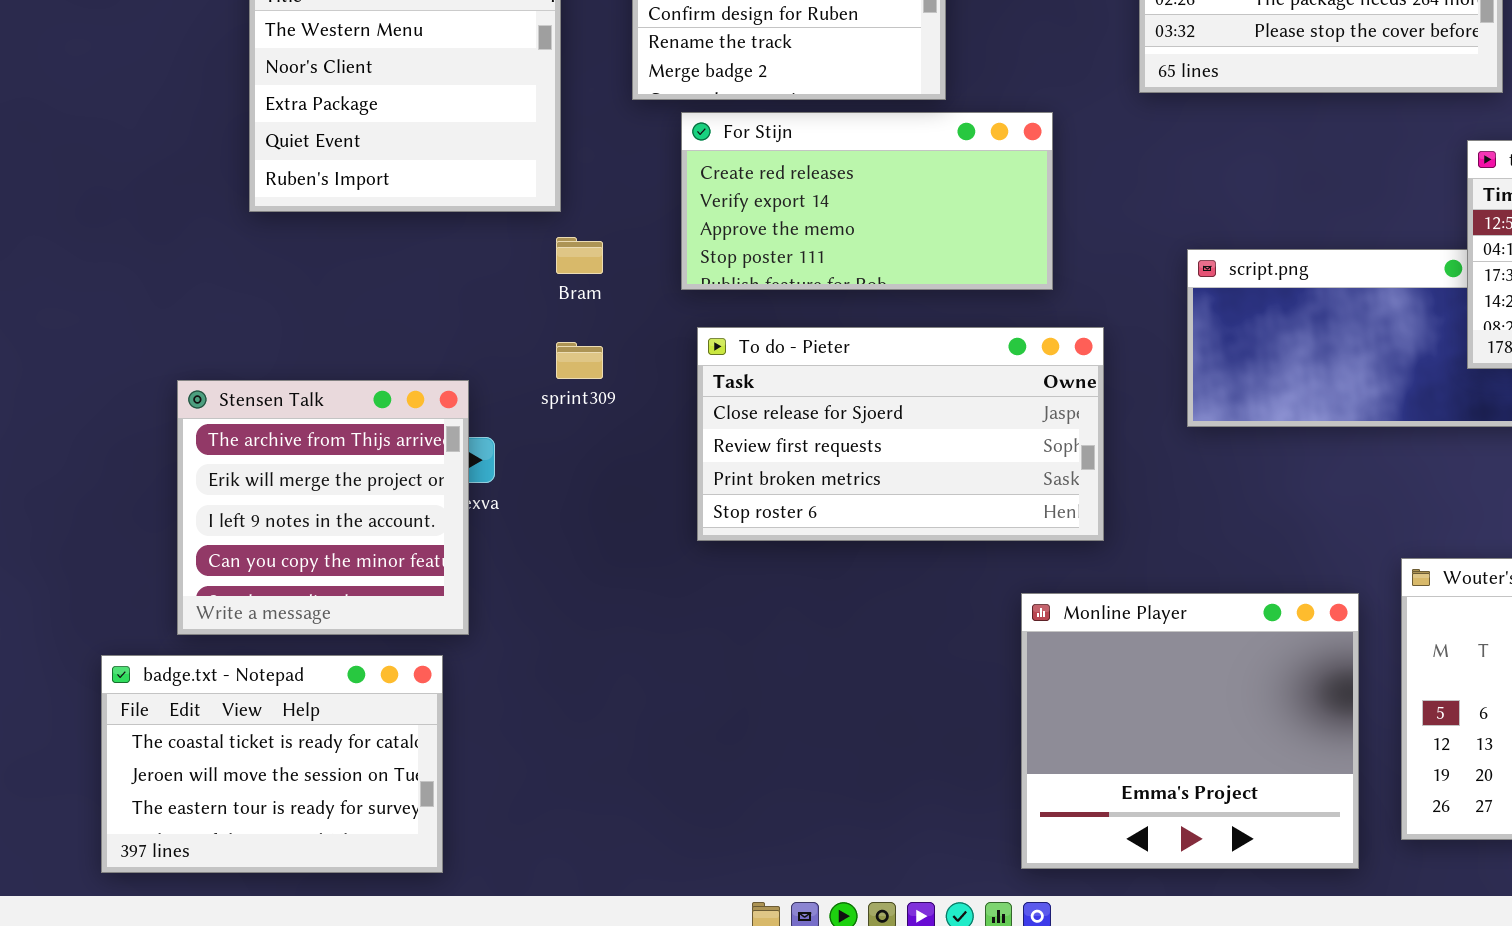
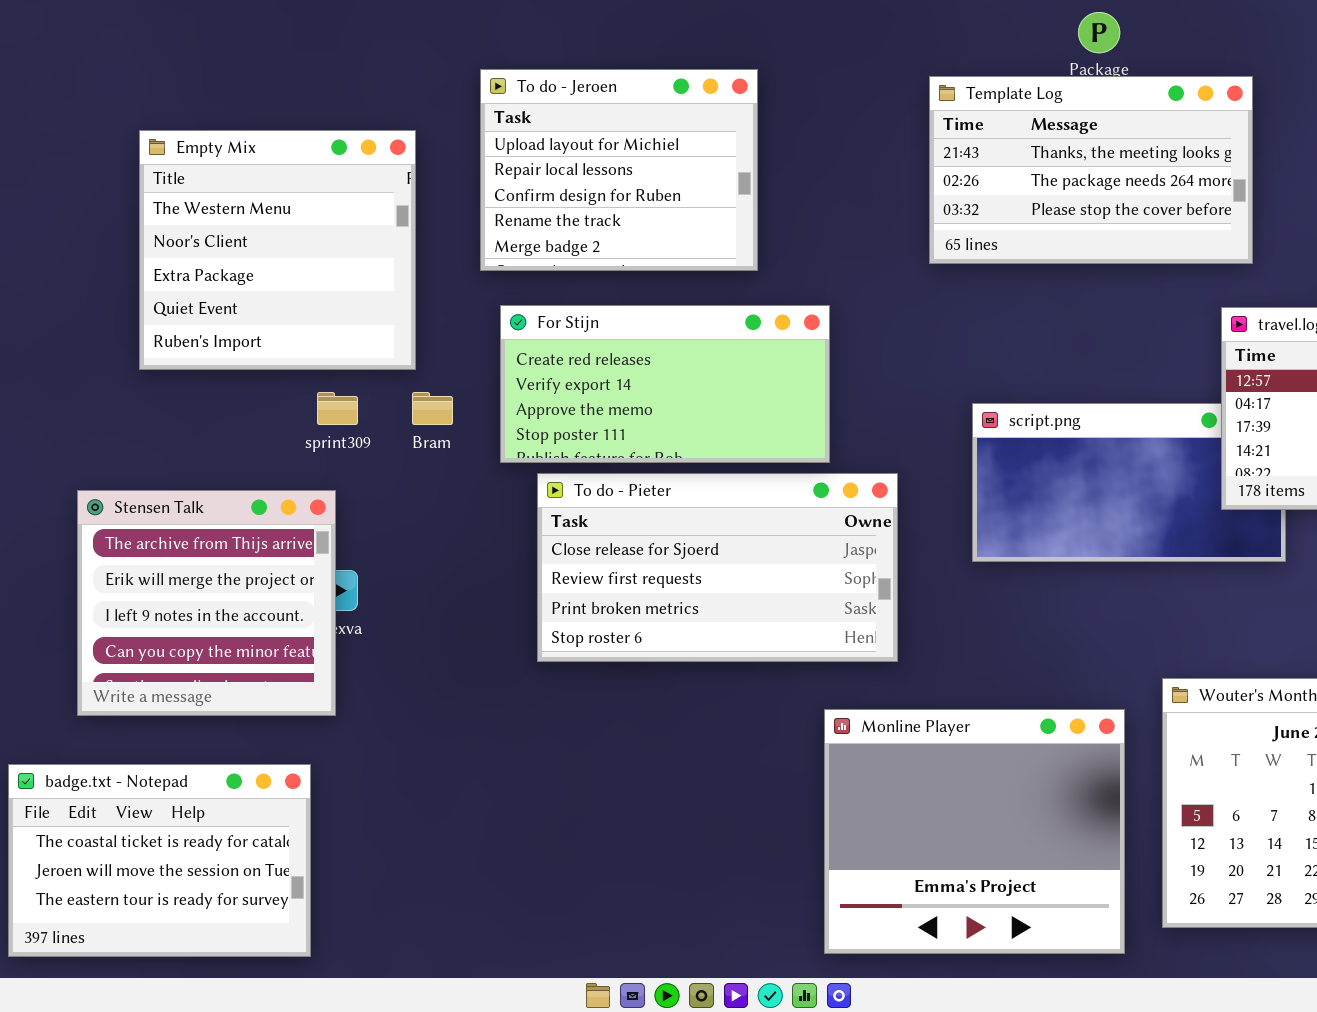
For Stijn: [681,112,1053,290] -> [500,305,830,463], moved
sprint309: [556,342,603,379] -> [317,392,358,425], moved
Stensen Talk: [177,380,469,635] -> [77,490,336,716], moved

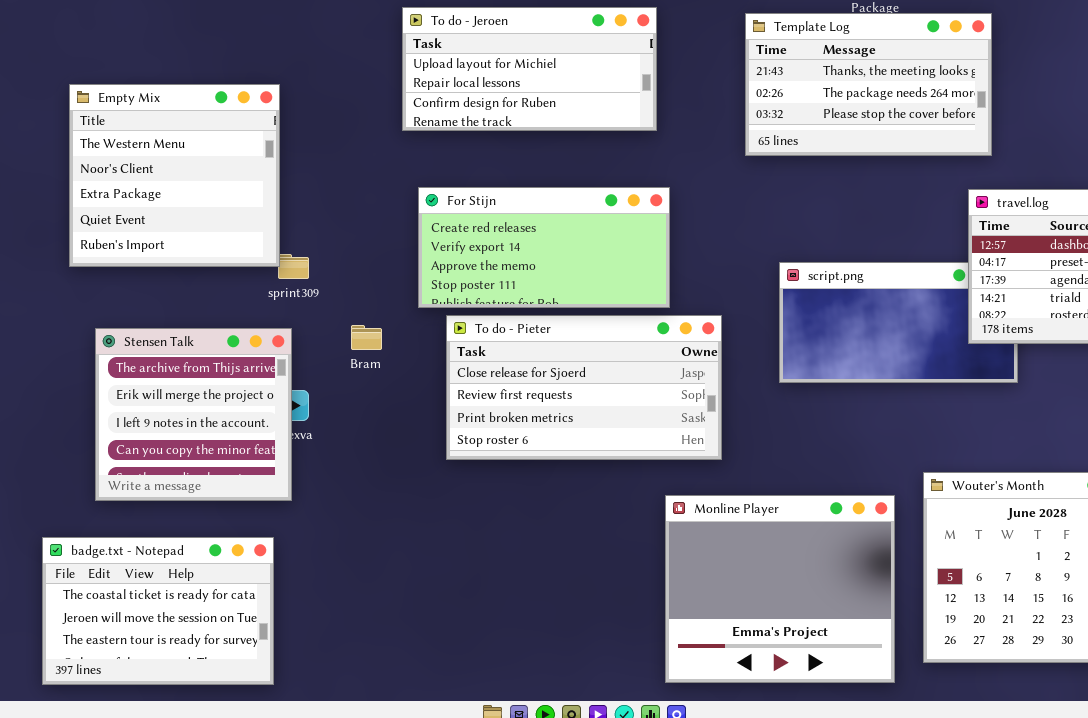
To do - Jeroen: [480,69,758,271] -> [402,7,657,131], resized
Empty Mix: [139,130,416,370] -> [69,84,280,267], moved
Bram: [412,392,453,425] -> [351,325,382,350], moved

